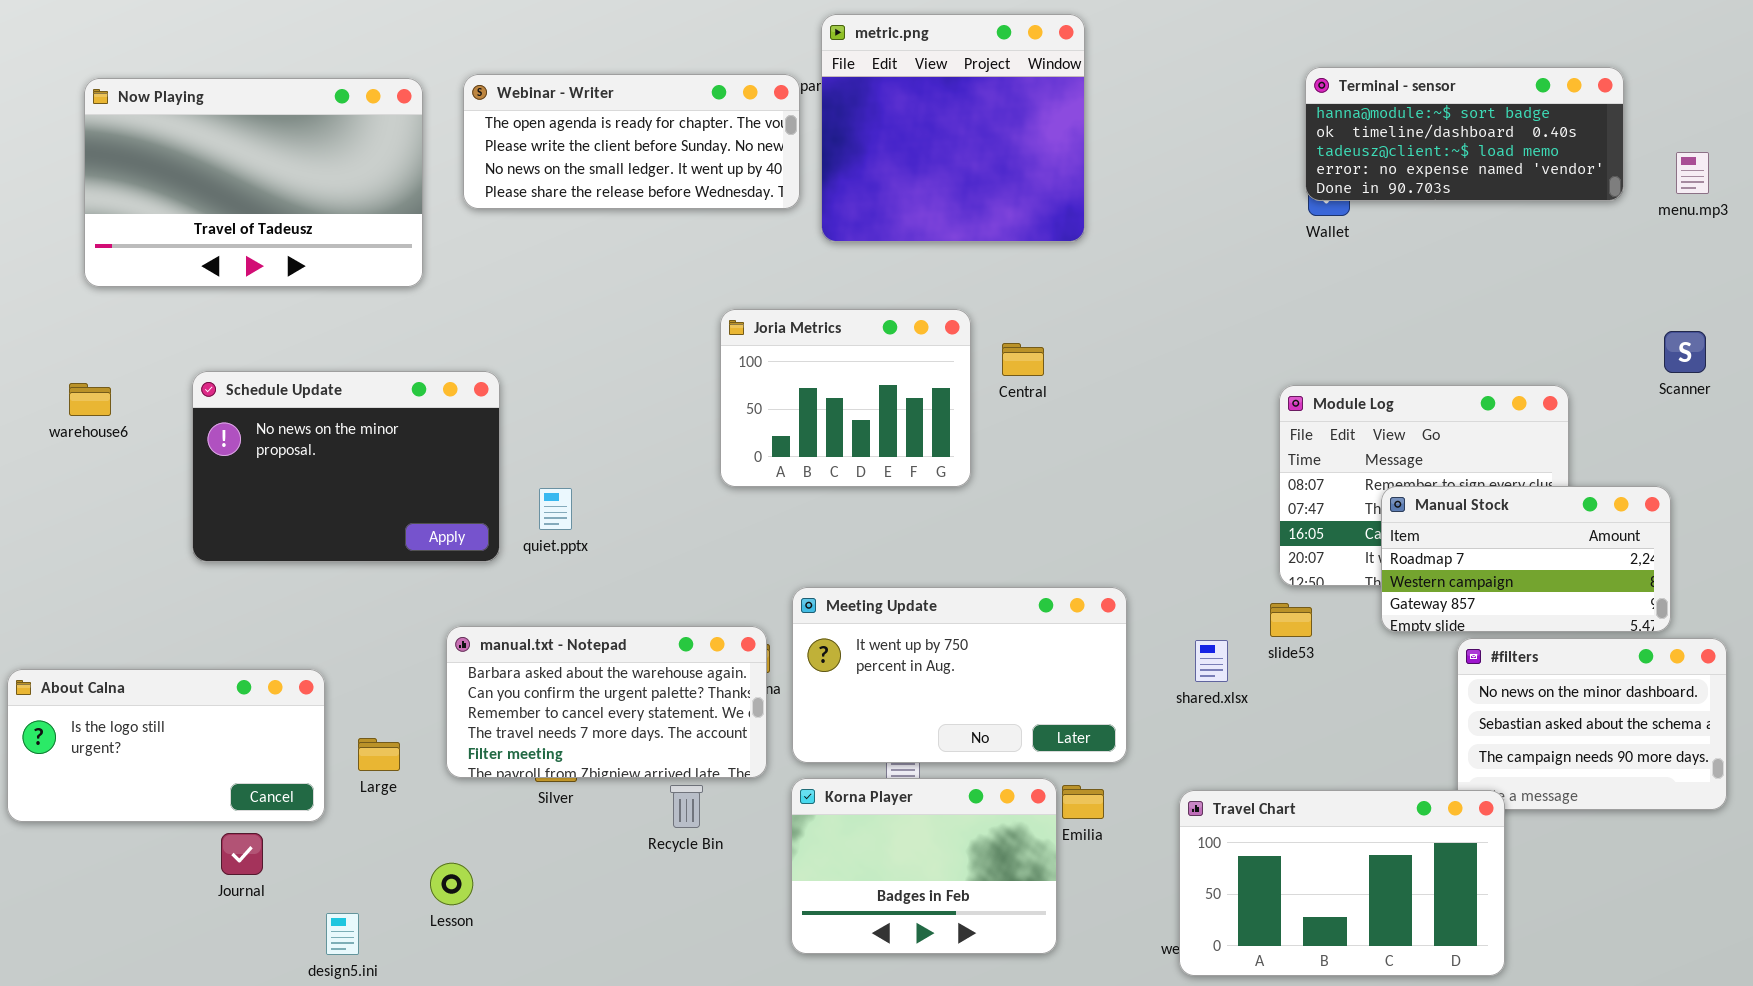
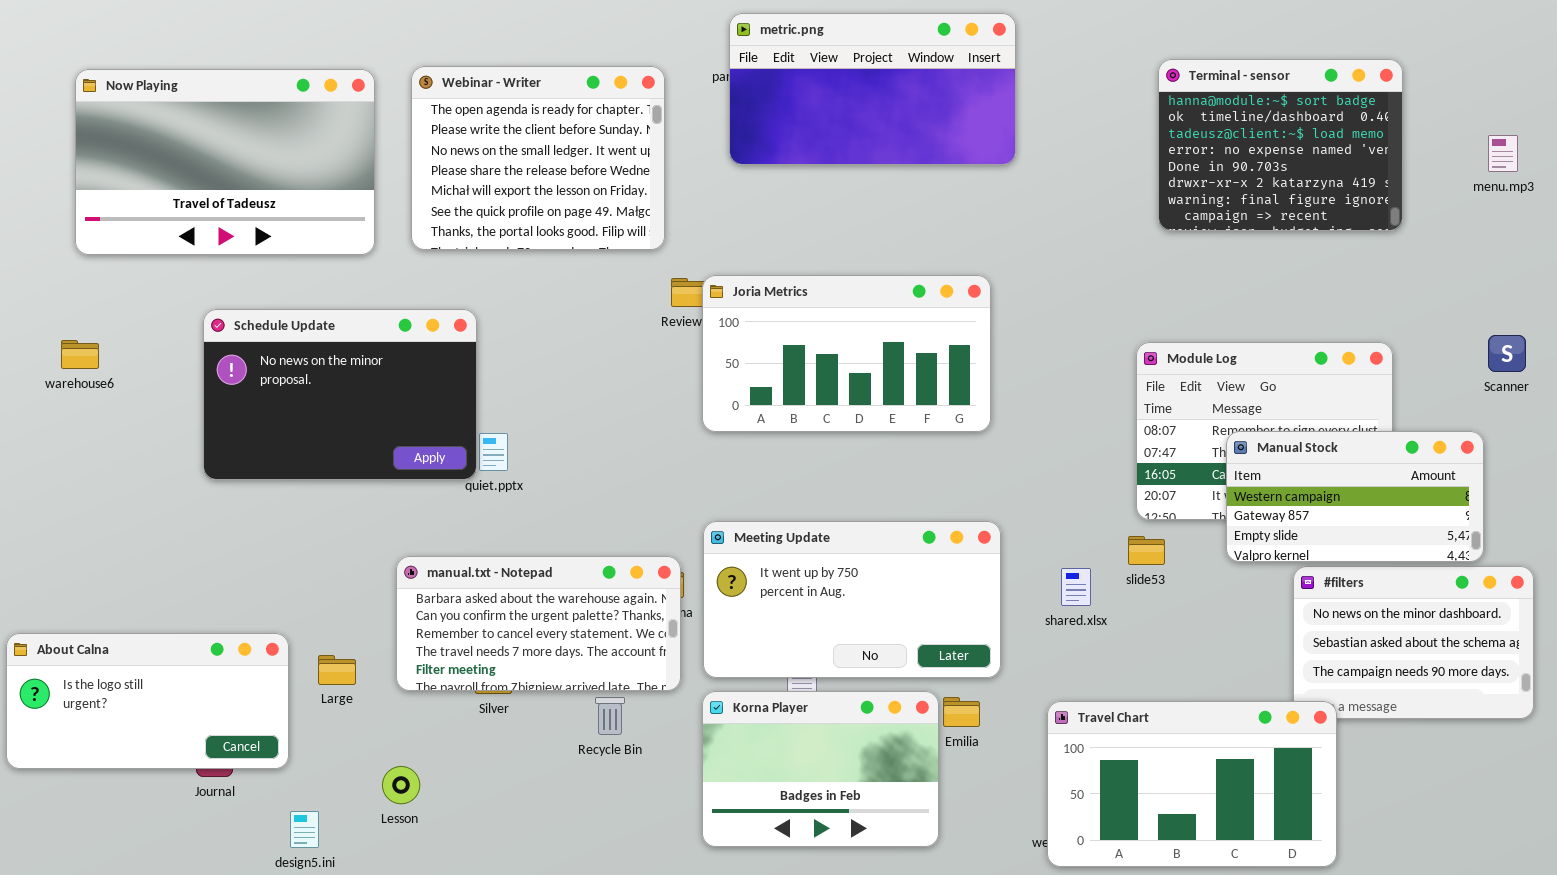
metric.png: [821,14,1085,242] -> [729,13,1016,165], resized
Terminal - sensor: [1305,67,1624,201] -> [1158,59,1403,231], resized
Webinar - Writer: [463,74,800,209] -> [411,66,665,250], resized
Joria Metrics: [720,309,971,487] -> [702,275,991,432], moved, resized
Scanner: [1664,331,1706,373] -> [1488,335,1526,372], moved
Schedule Update: [192,371,500,562] -> [203,309,477,480], moved
Manual Stock: [1381,486,1671,632] -> [1226,431,1484,562], scrolled down 1 row
About Calna: [7,669,325,822] -> [6,633,289,769], moved

